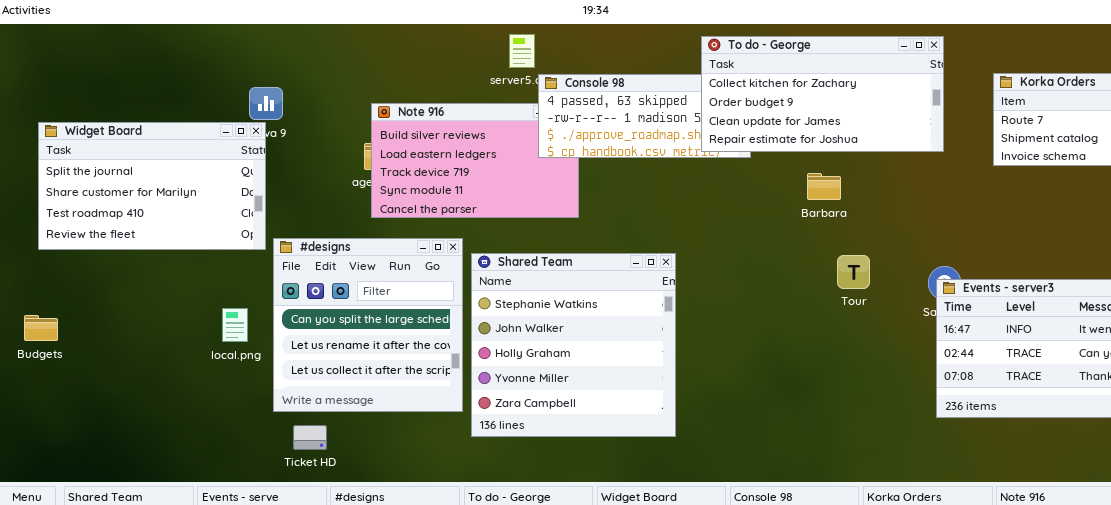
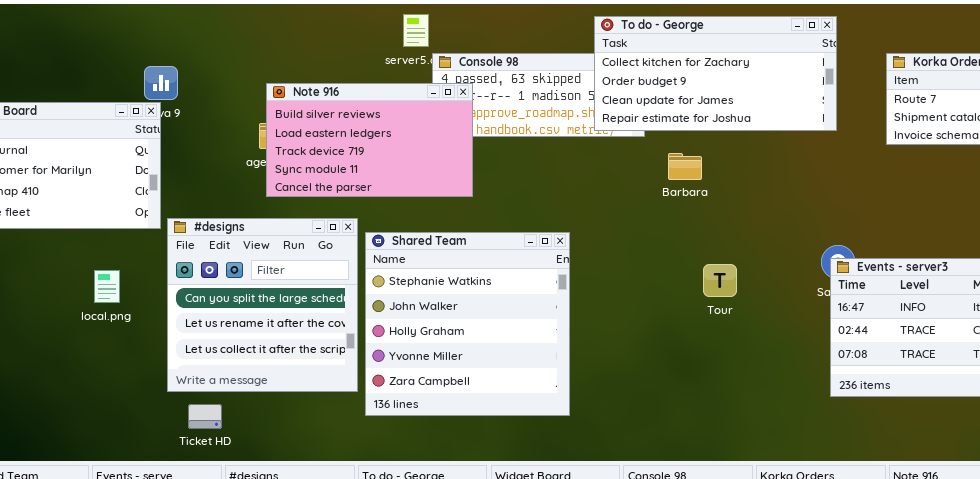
Note 916: [371,103,579,218] -> [266,83,473,197], raised
Barbara: [807,173,841,200] -> [668,153,702,180], moved
Tour: [837,255,870,289] -> [703,264,737,297], moved
local.png: [222,308,248,342] -> [94,270,120,303], moved

